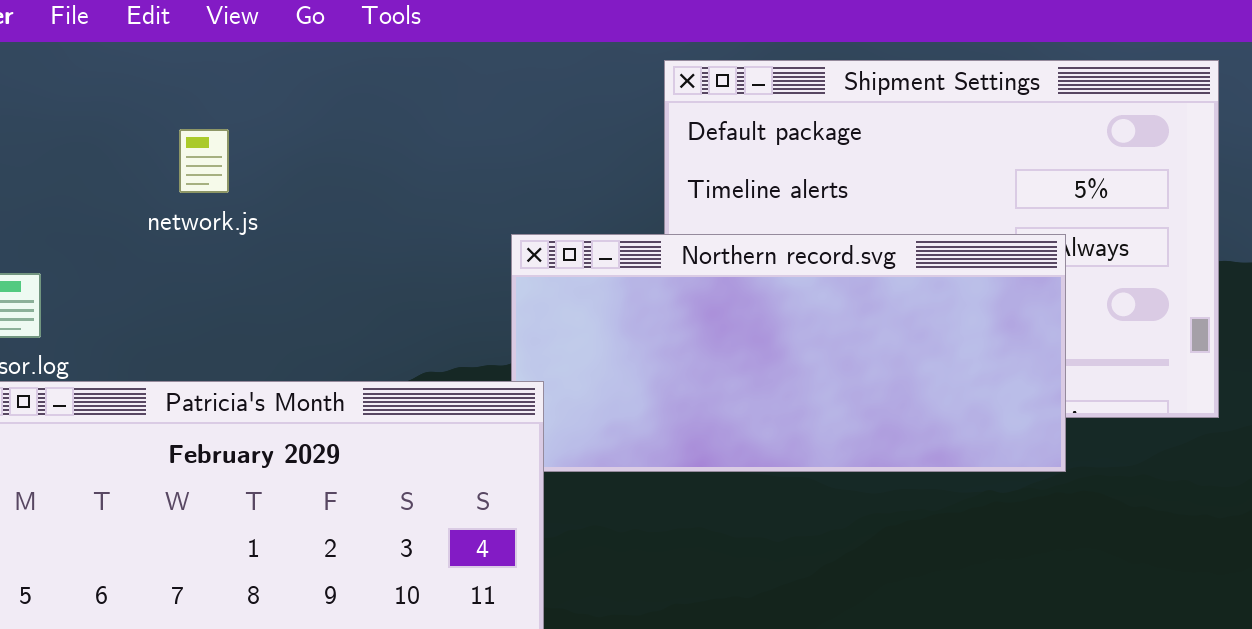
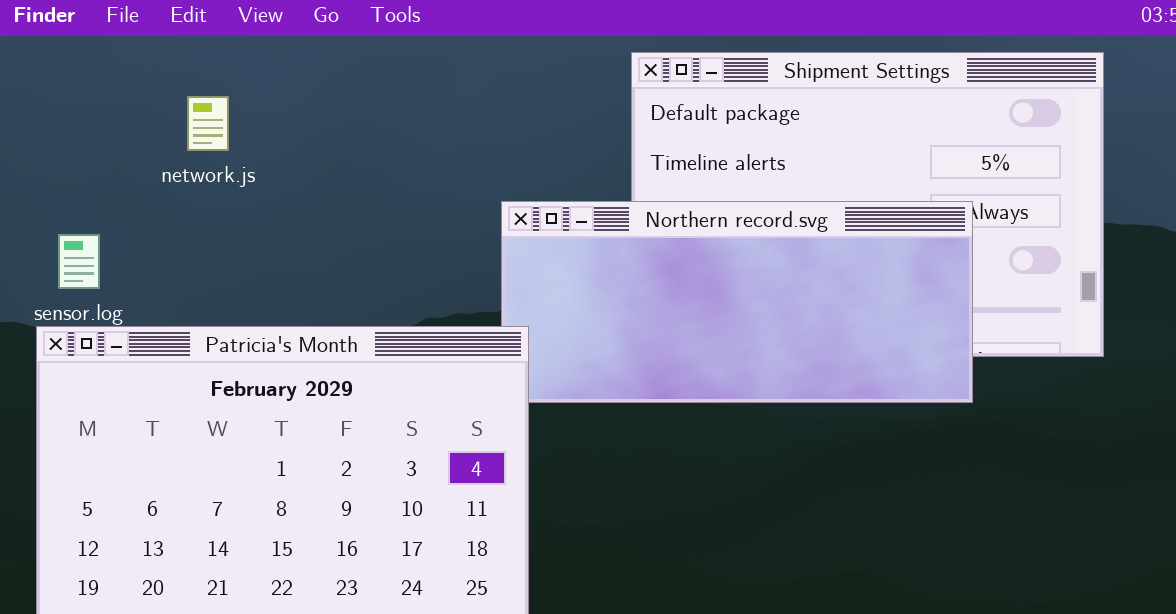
network.js: [179,129,229,193] -> [187,96,229,151], moved

